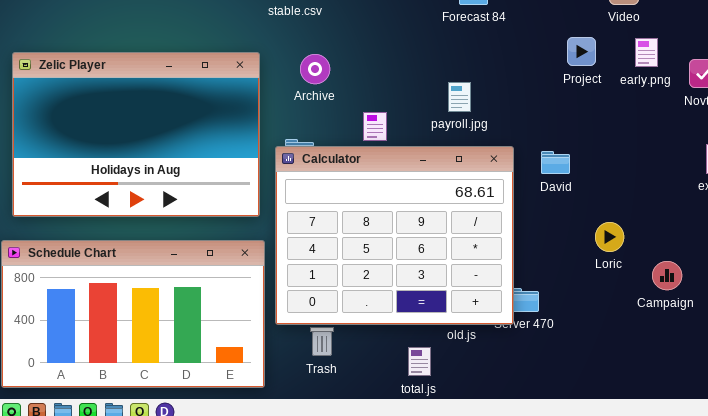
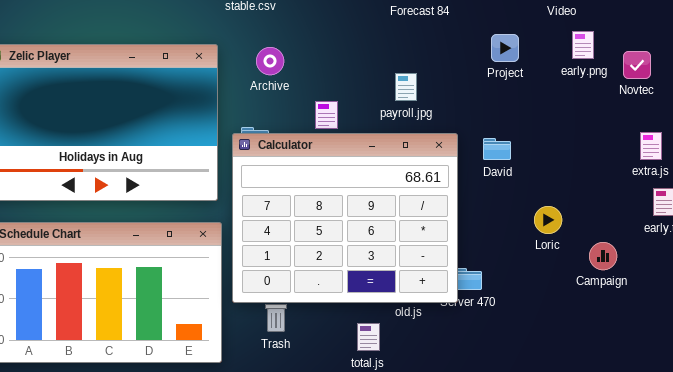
Project: [567,37,596,66] -> [491,34,519,62], moved

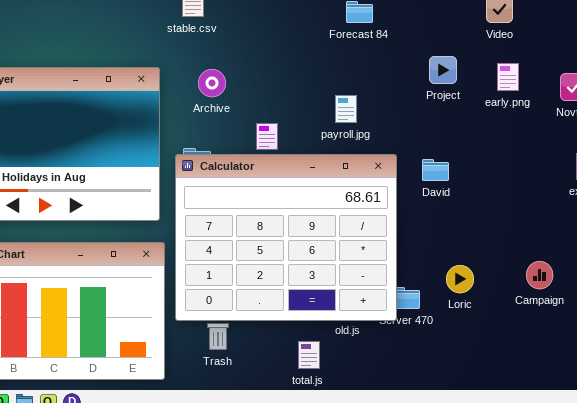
early.png: [572,31,594,59] -> [497,63,519,91], moved
Loric: [534,206,562,234] -> [446,265,474,293], moved

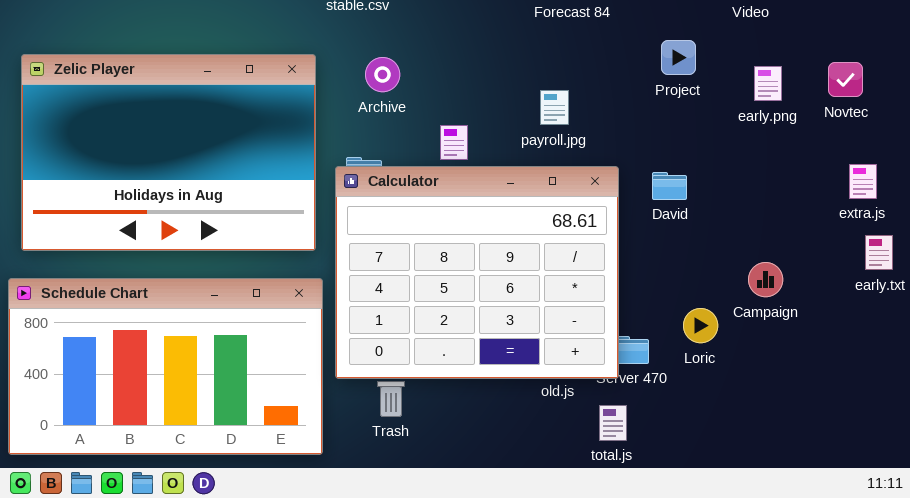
early.png: [497,63,519,91] -> [754,66,782,101], moved
Campaign: [526,261,553,289] -> [748,262,783,297], moved
total.js: [298,341,320,369] -> [599,405,627,441], moved

